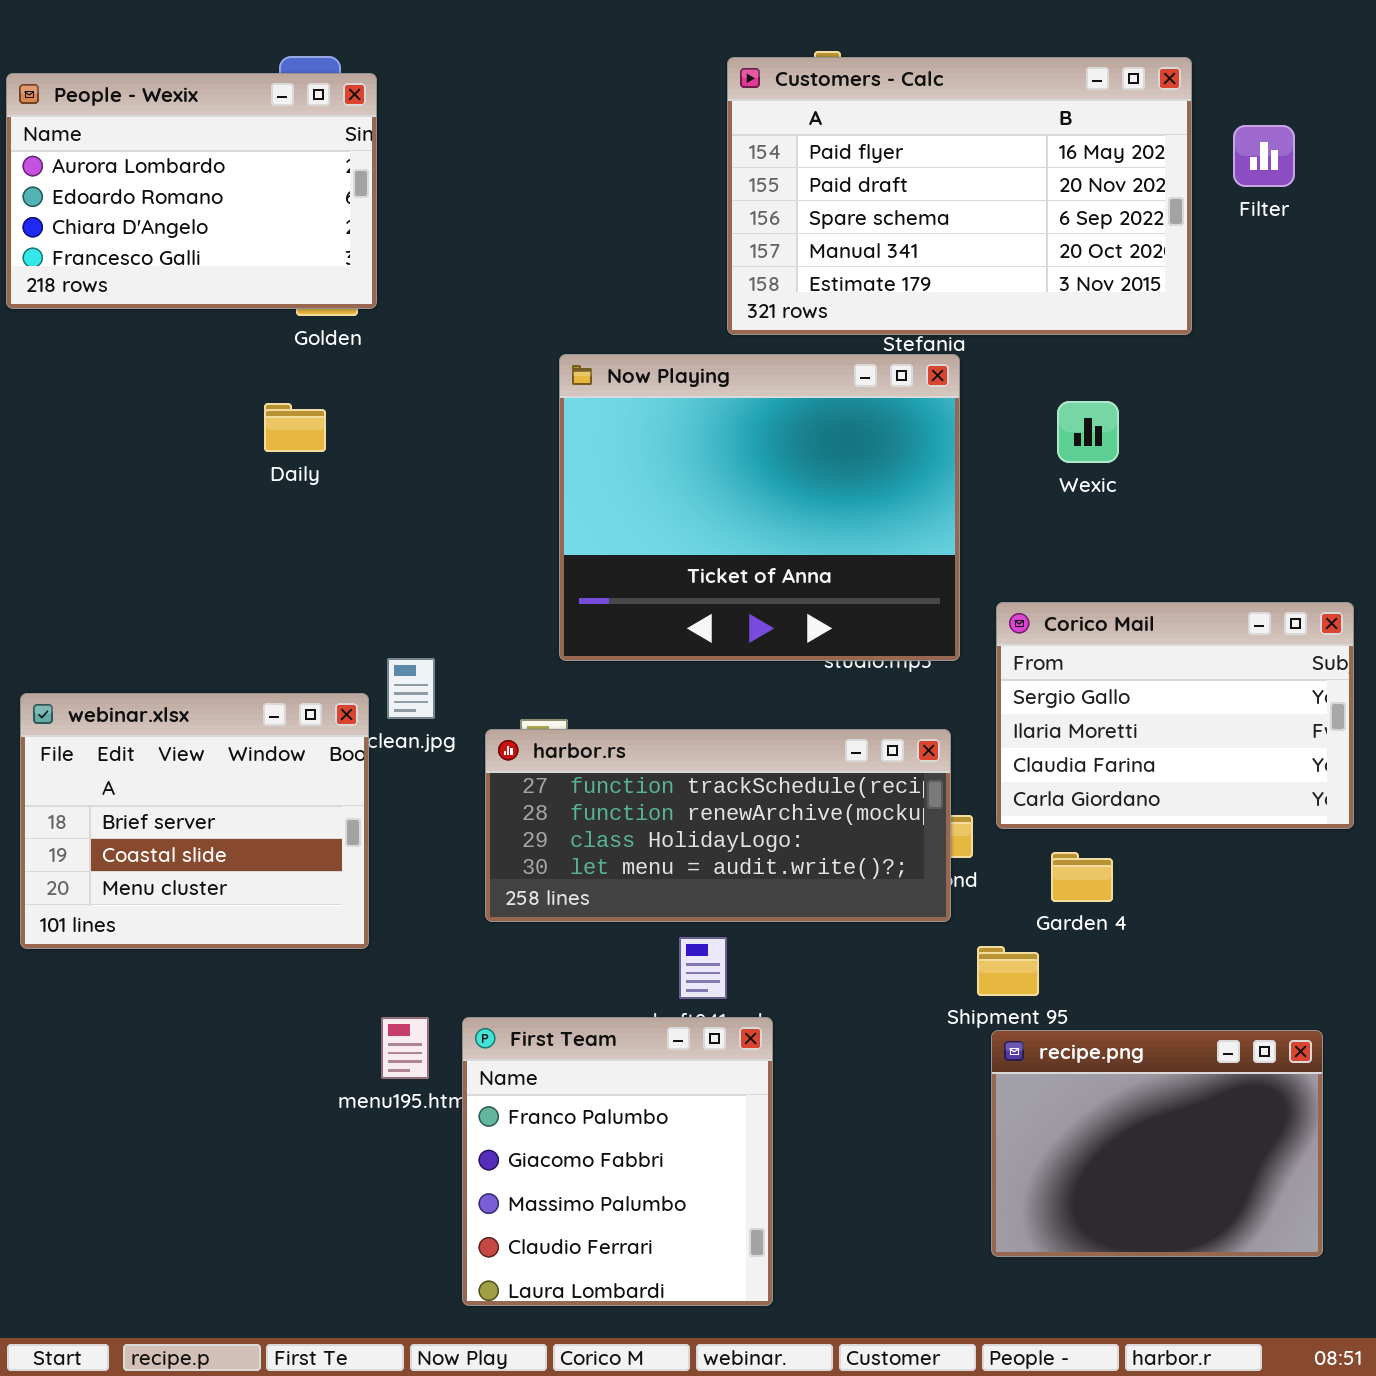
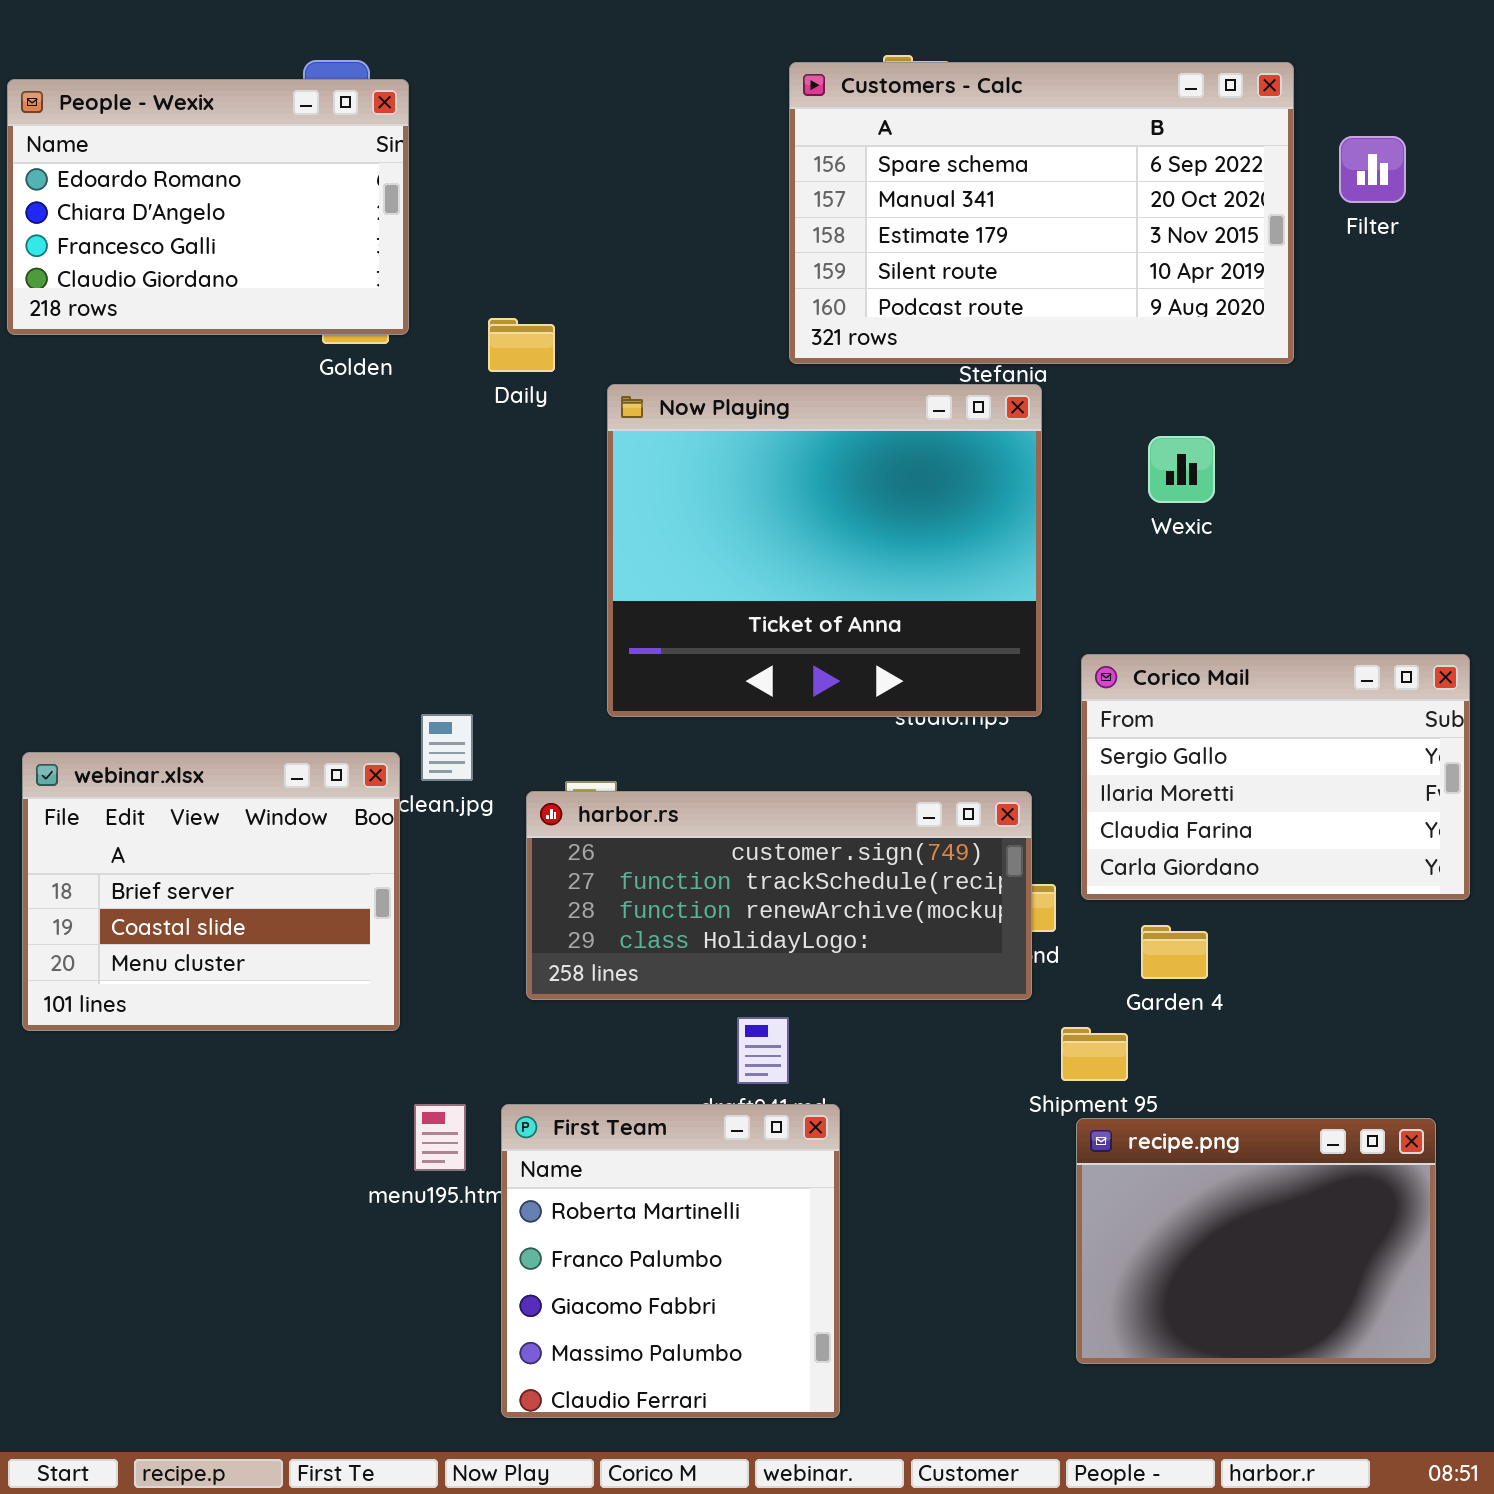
Customers - Calc: [727,57,1192,335] -> [789,62,1294,364], scrolled down 2 rows
People - Wexix: [6,73,377,309] -> [7,79,409,335], scrolled down 1 row
Daily: [264,403,326,452] -> [488,318,555,372], moved
harbor.rs: [485,729,951,922] -> [526,791,1032,1000], scrolled up 1 row
First Team: [462,1017,773,1306] -> [501,1104,840,1418], scrolled up 1 row

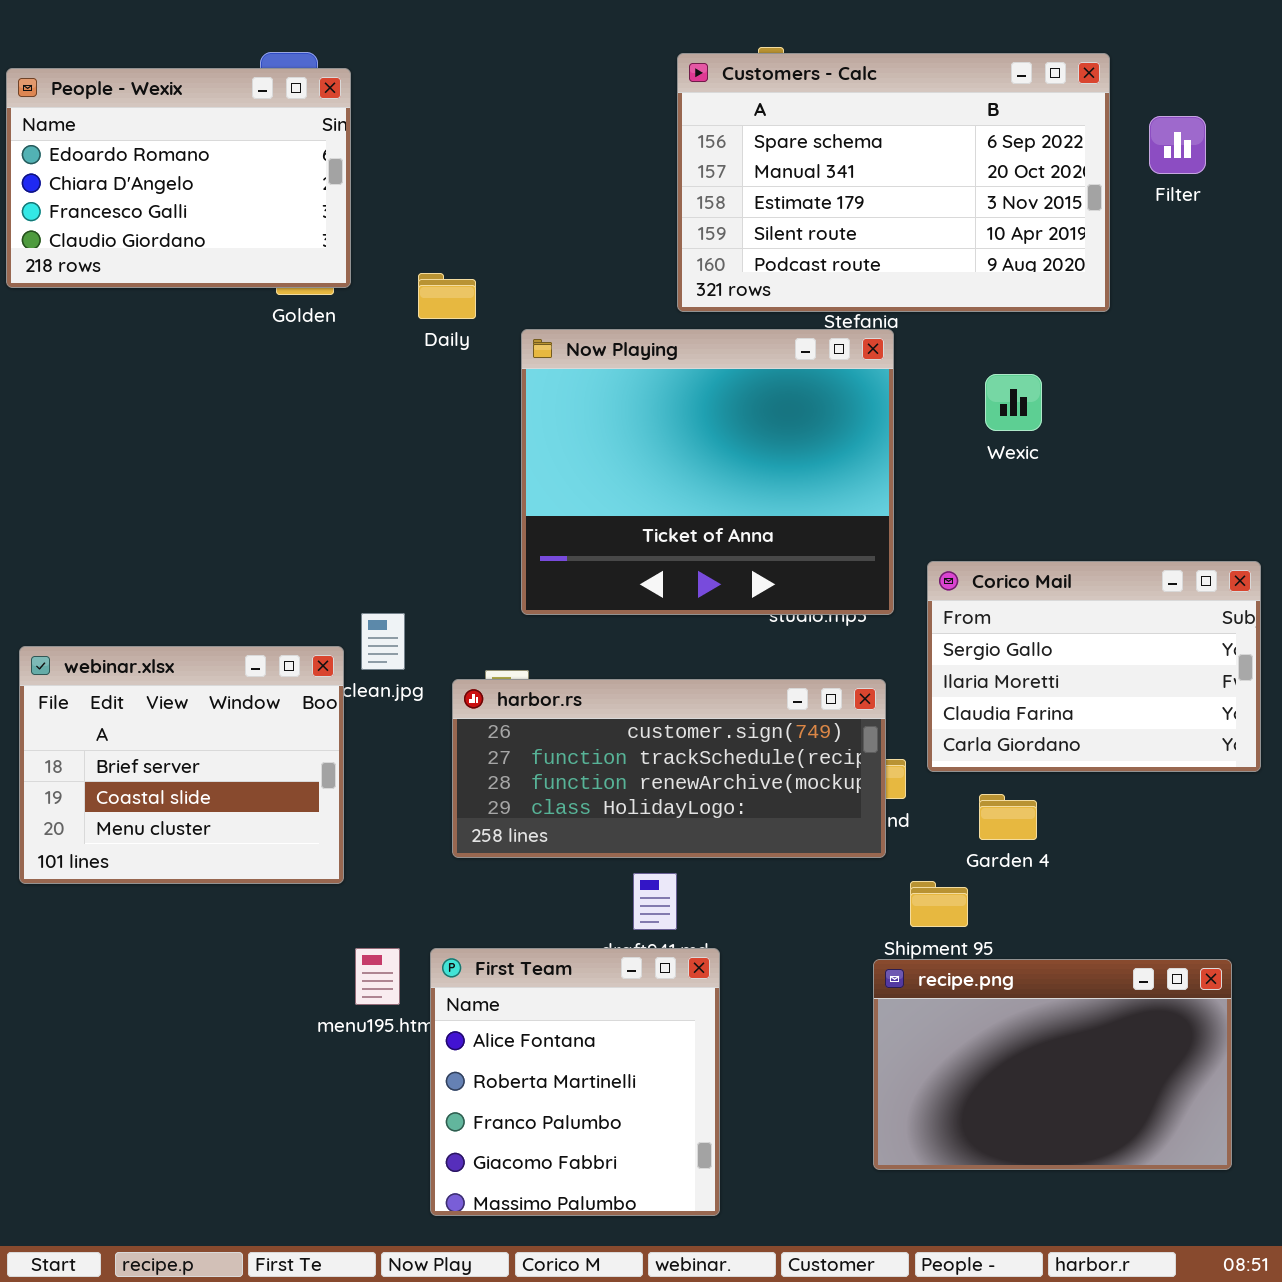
First Team: [501,1104,840,1418] -> [430,948,720,1216], scrolled up 1 row
recipe.png: [1076,1118,1436,1364] -> [873,959,1232,1170], resized

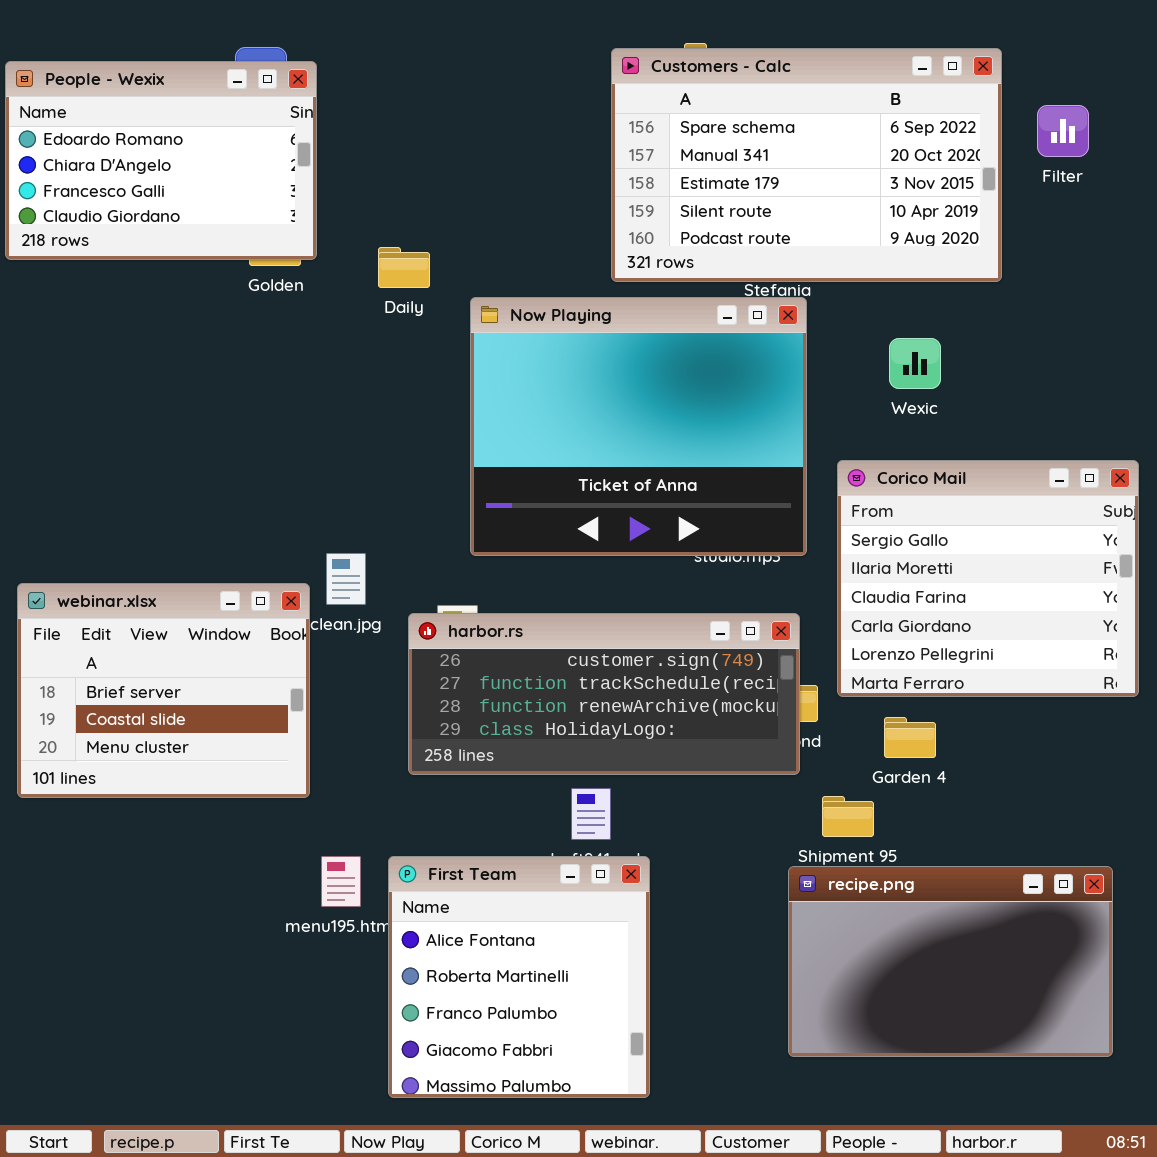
Corico Mail: [927,561,1261,772] -> [837,460,1139,697], resized

